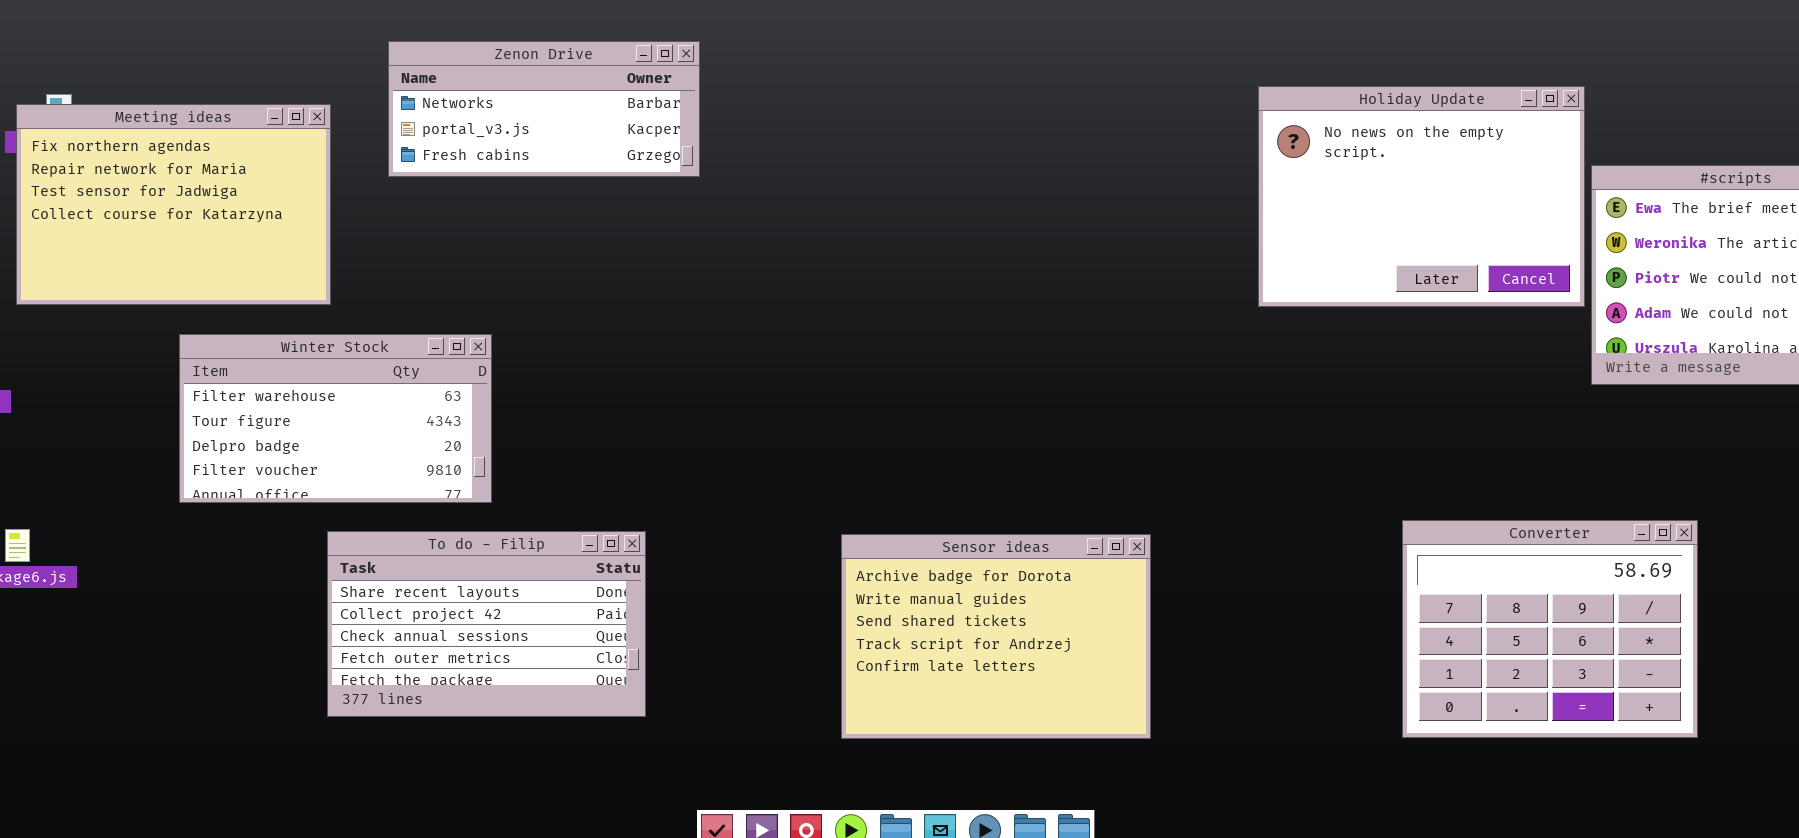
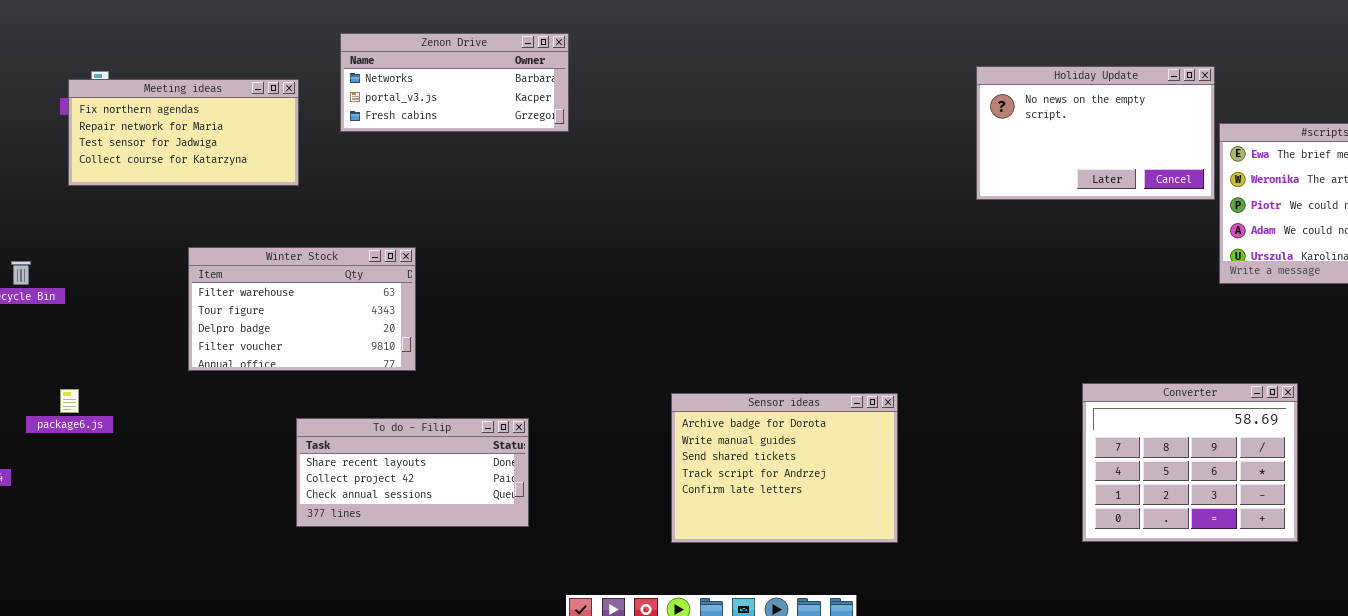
Holiday Update: [1258,86,1585,307] -> [976,66,1215,200], resized
Meeting ideas: [16,104,331,305] -> [68,79,299,186], resized
To do - Filip: [327,531,646,717] -> [296,418,529,527], resized

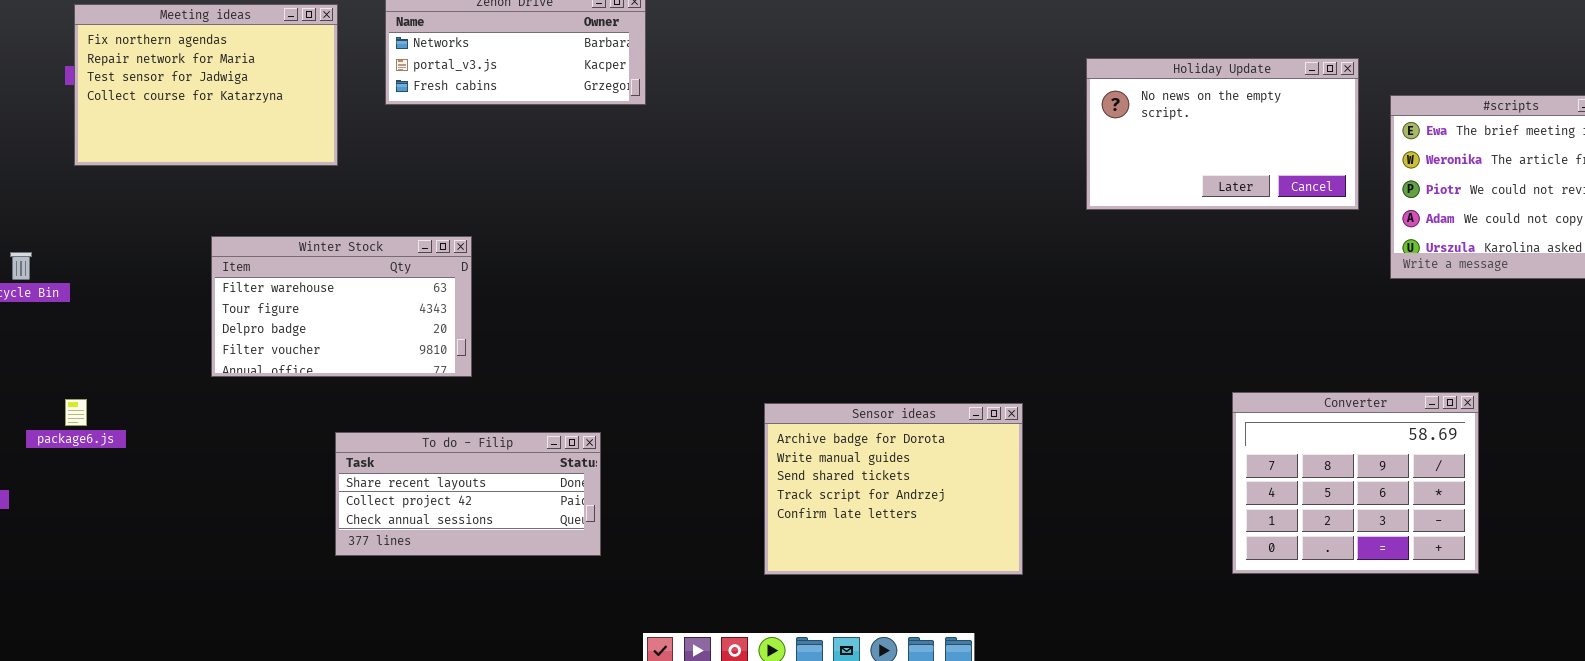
Holiday Update: [976,66,1215,200] -> [1086,58,1359,210], moved
Meeting ideas: [68,79,299,186] -> [74,4,338,166], resized

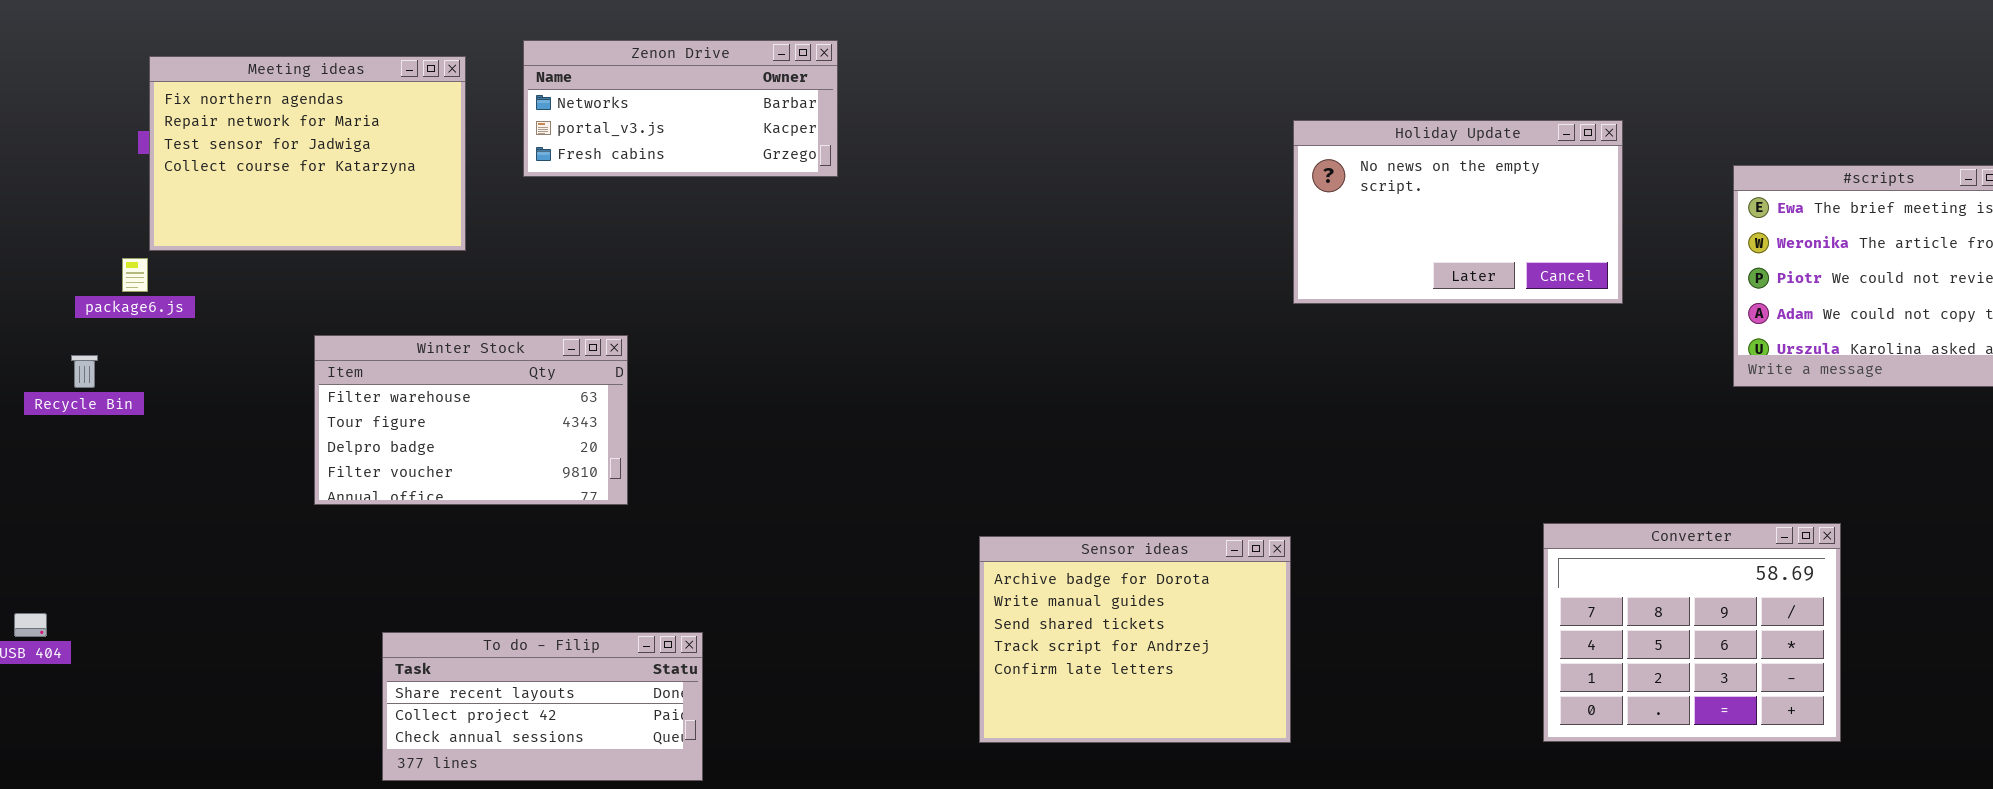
Holiday Update: [1086,58,1359,210] -> [1293,120,1623,304], moved
package6.js: [65,399,87,426] -> [122,258,148,292], moved
To do - Filip: [335,432,601,556] -> [382,632,703,781], moved

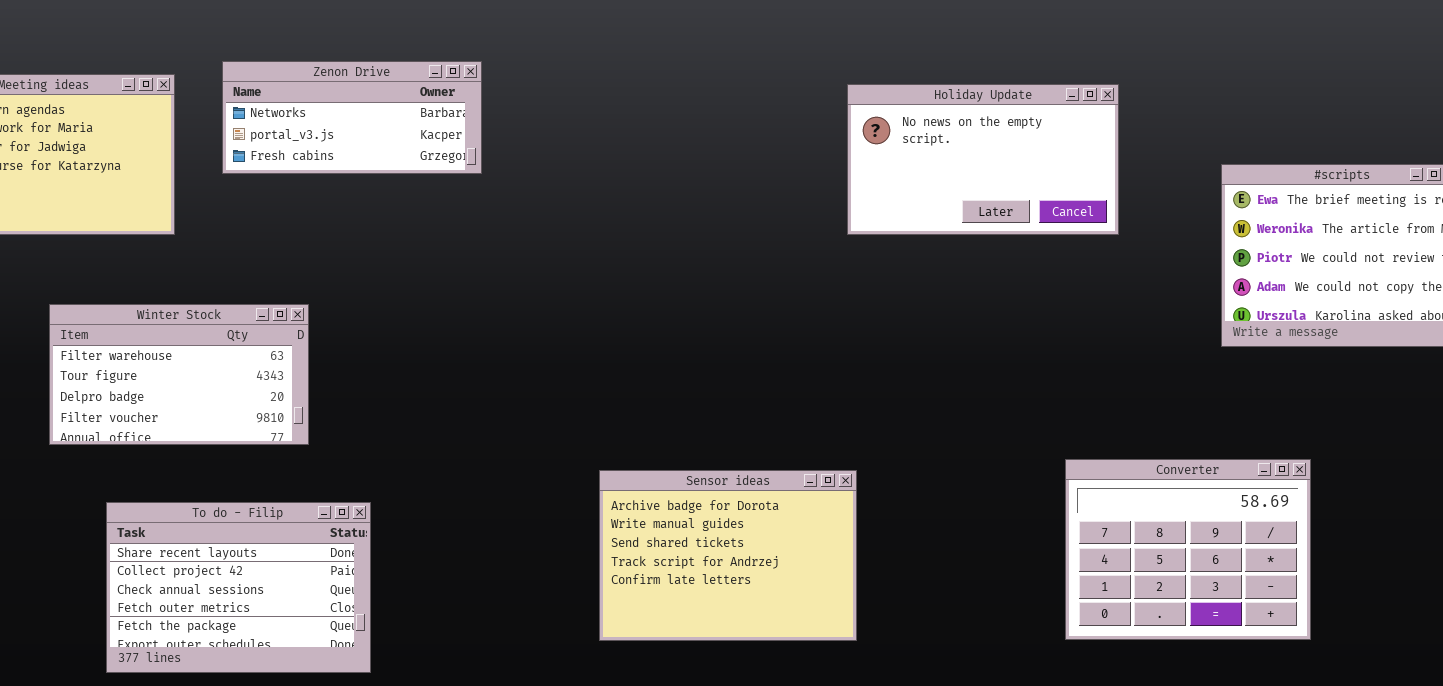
Holiday Update: [1293,120,1623,304] -> [847,84,1119,235], moved
To do - Filip: [382,632,703,781] -> [106,502,371,673], resized

